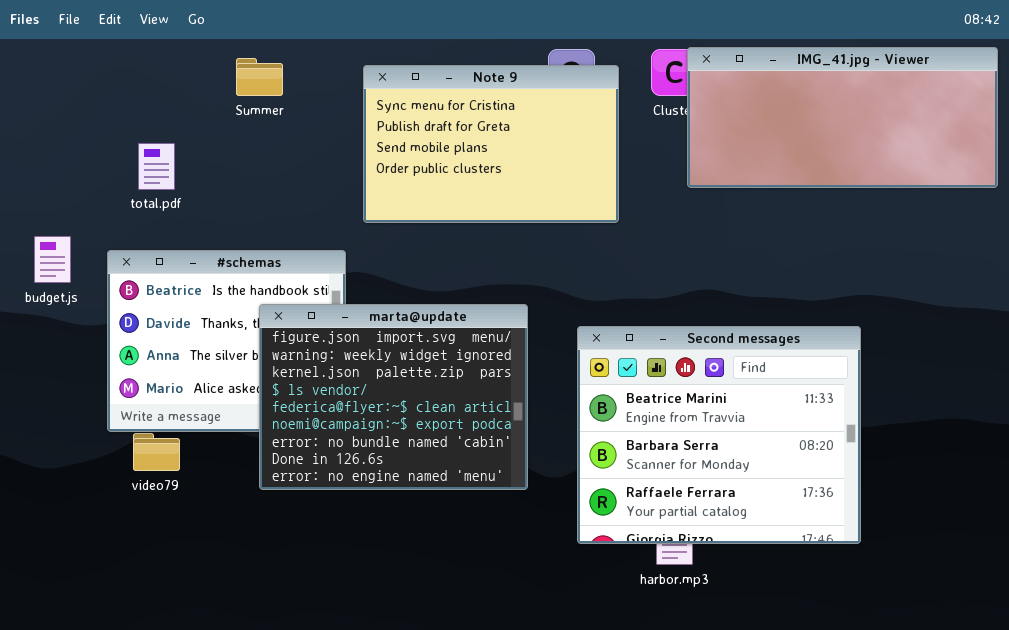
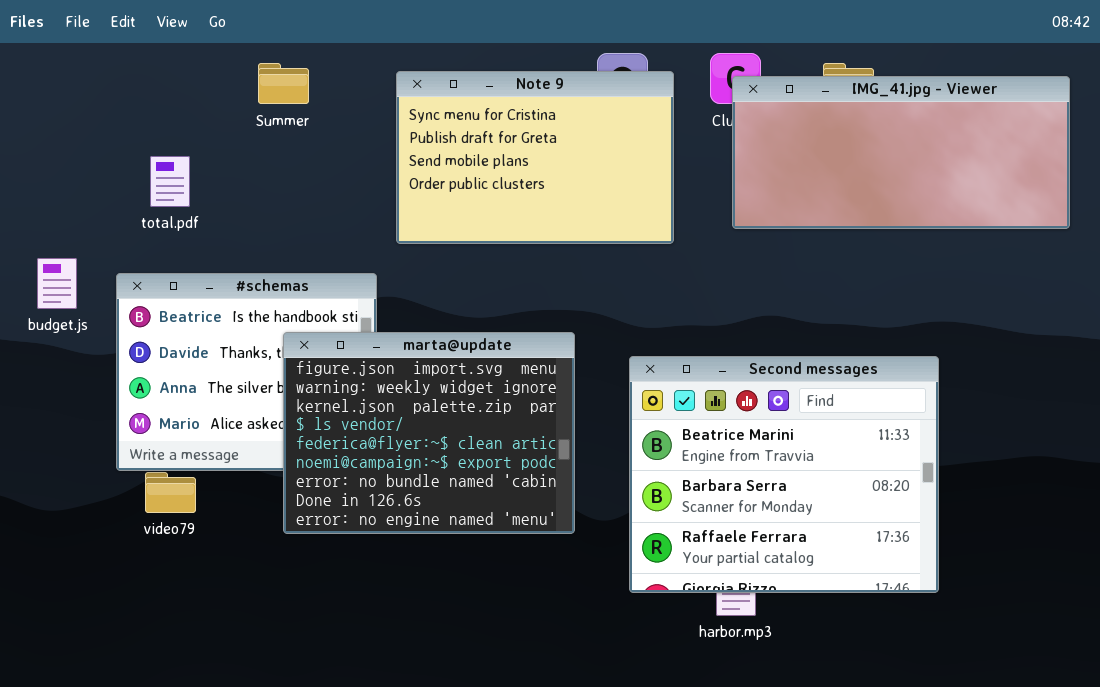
IMG_41.jpg - Viewer: [687,47,998,188] -> [732,76,1070,229], moved

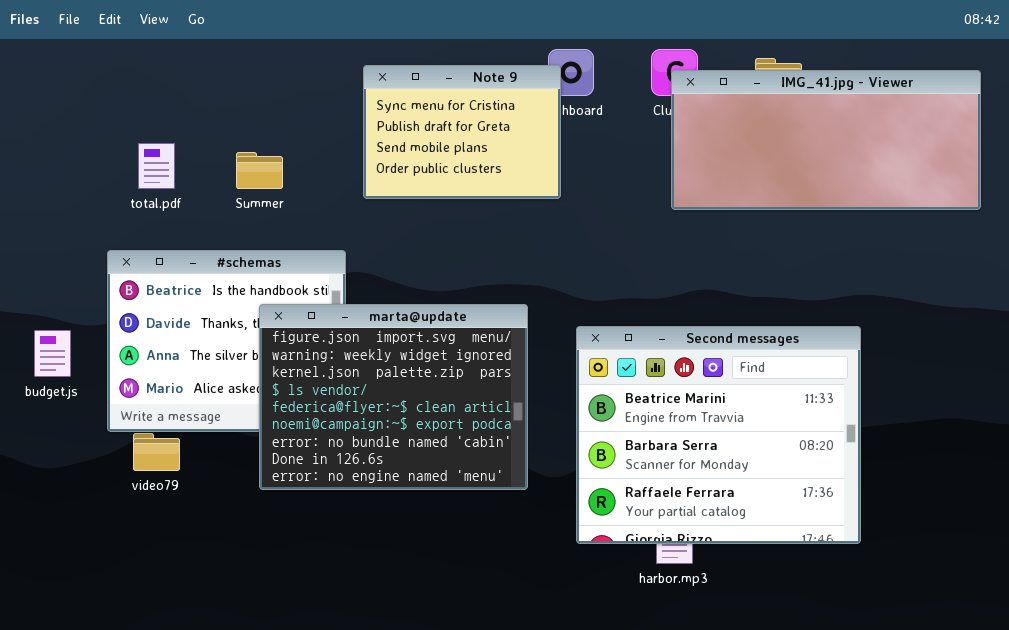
Summer: [258,63,309,104] -> [236,152,283,189], moved
Note 9: [396,71,674,244] -> [363,65,561,199], resized
budget.js: [37,258,77,309] -> [34,330,71,377], moved

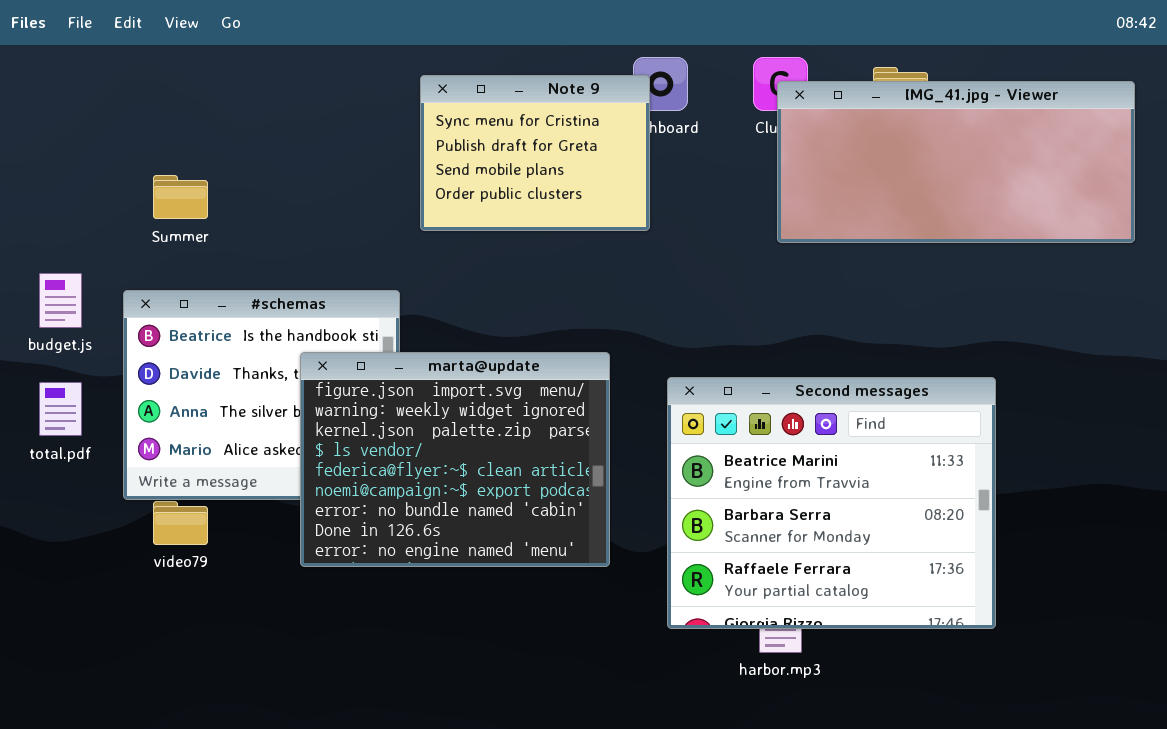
total.pdf: [138,143,175,189] -> [39,382,82,436], moved
Summer: [236,152,283,189] -> [153,175,208,219], moved
budget.js: [34,330,71,377] -> [39,273,82,328], moved

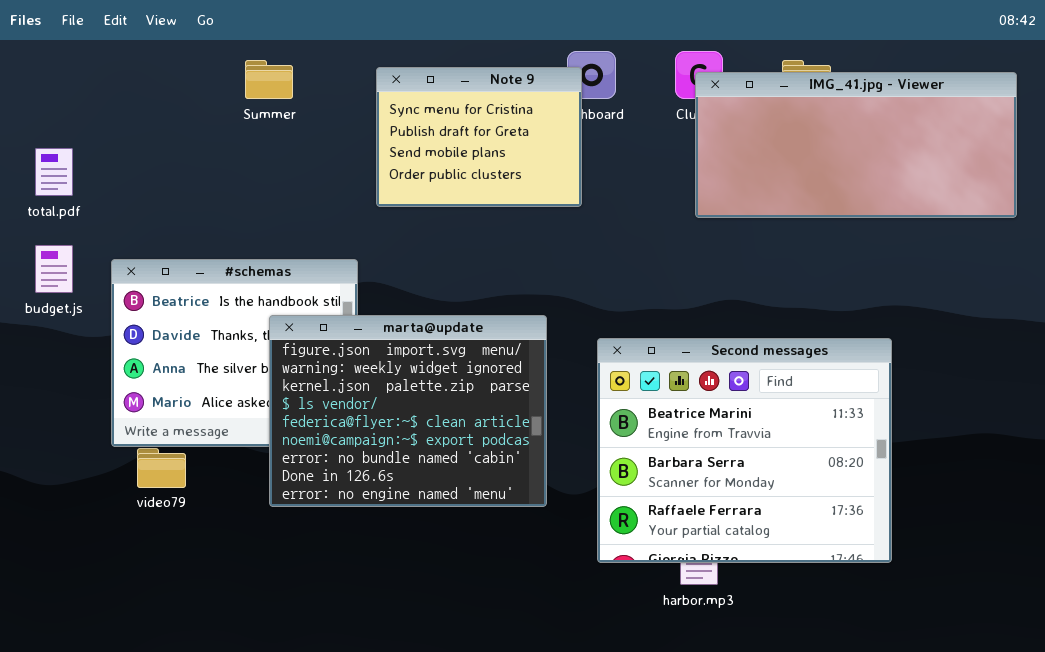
Summer: [153,175,208,219] -> [245,60,293,99], moved
total.pdf: [39,382,82,436] -> [35,148,73,196], moved

